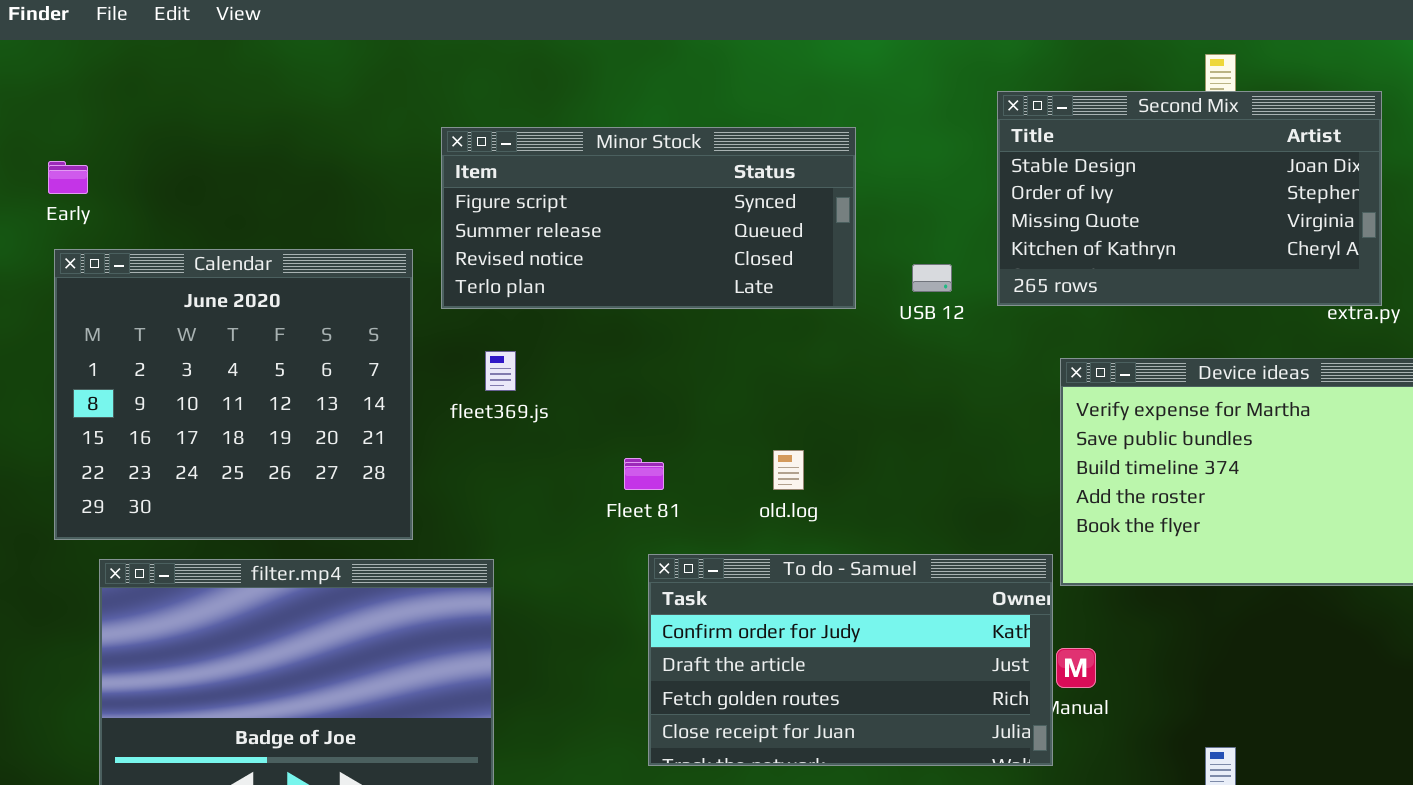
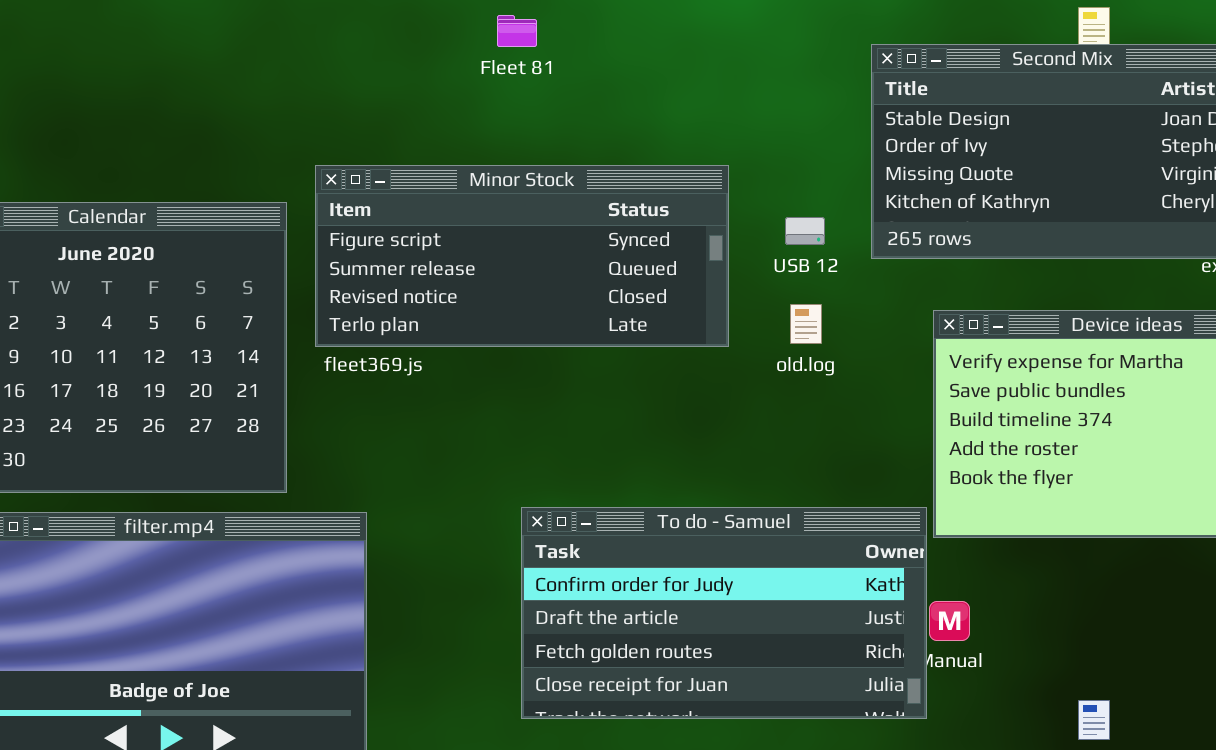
Minor Stock: [441,127,856,309] -> [315,165,729,347], moved
old.log: [773,450,804,490] -> [790,304,822,344], moved
Fleet 81: [624,458,664,490] -> [497,15,537,47], moved

